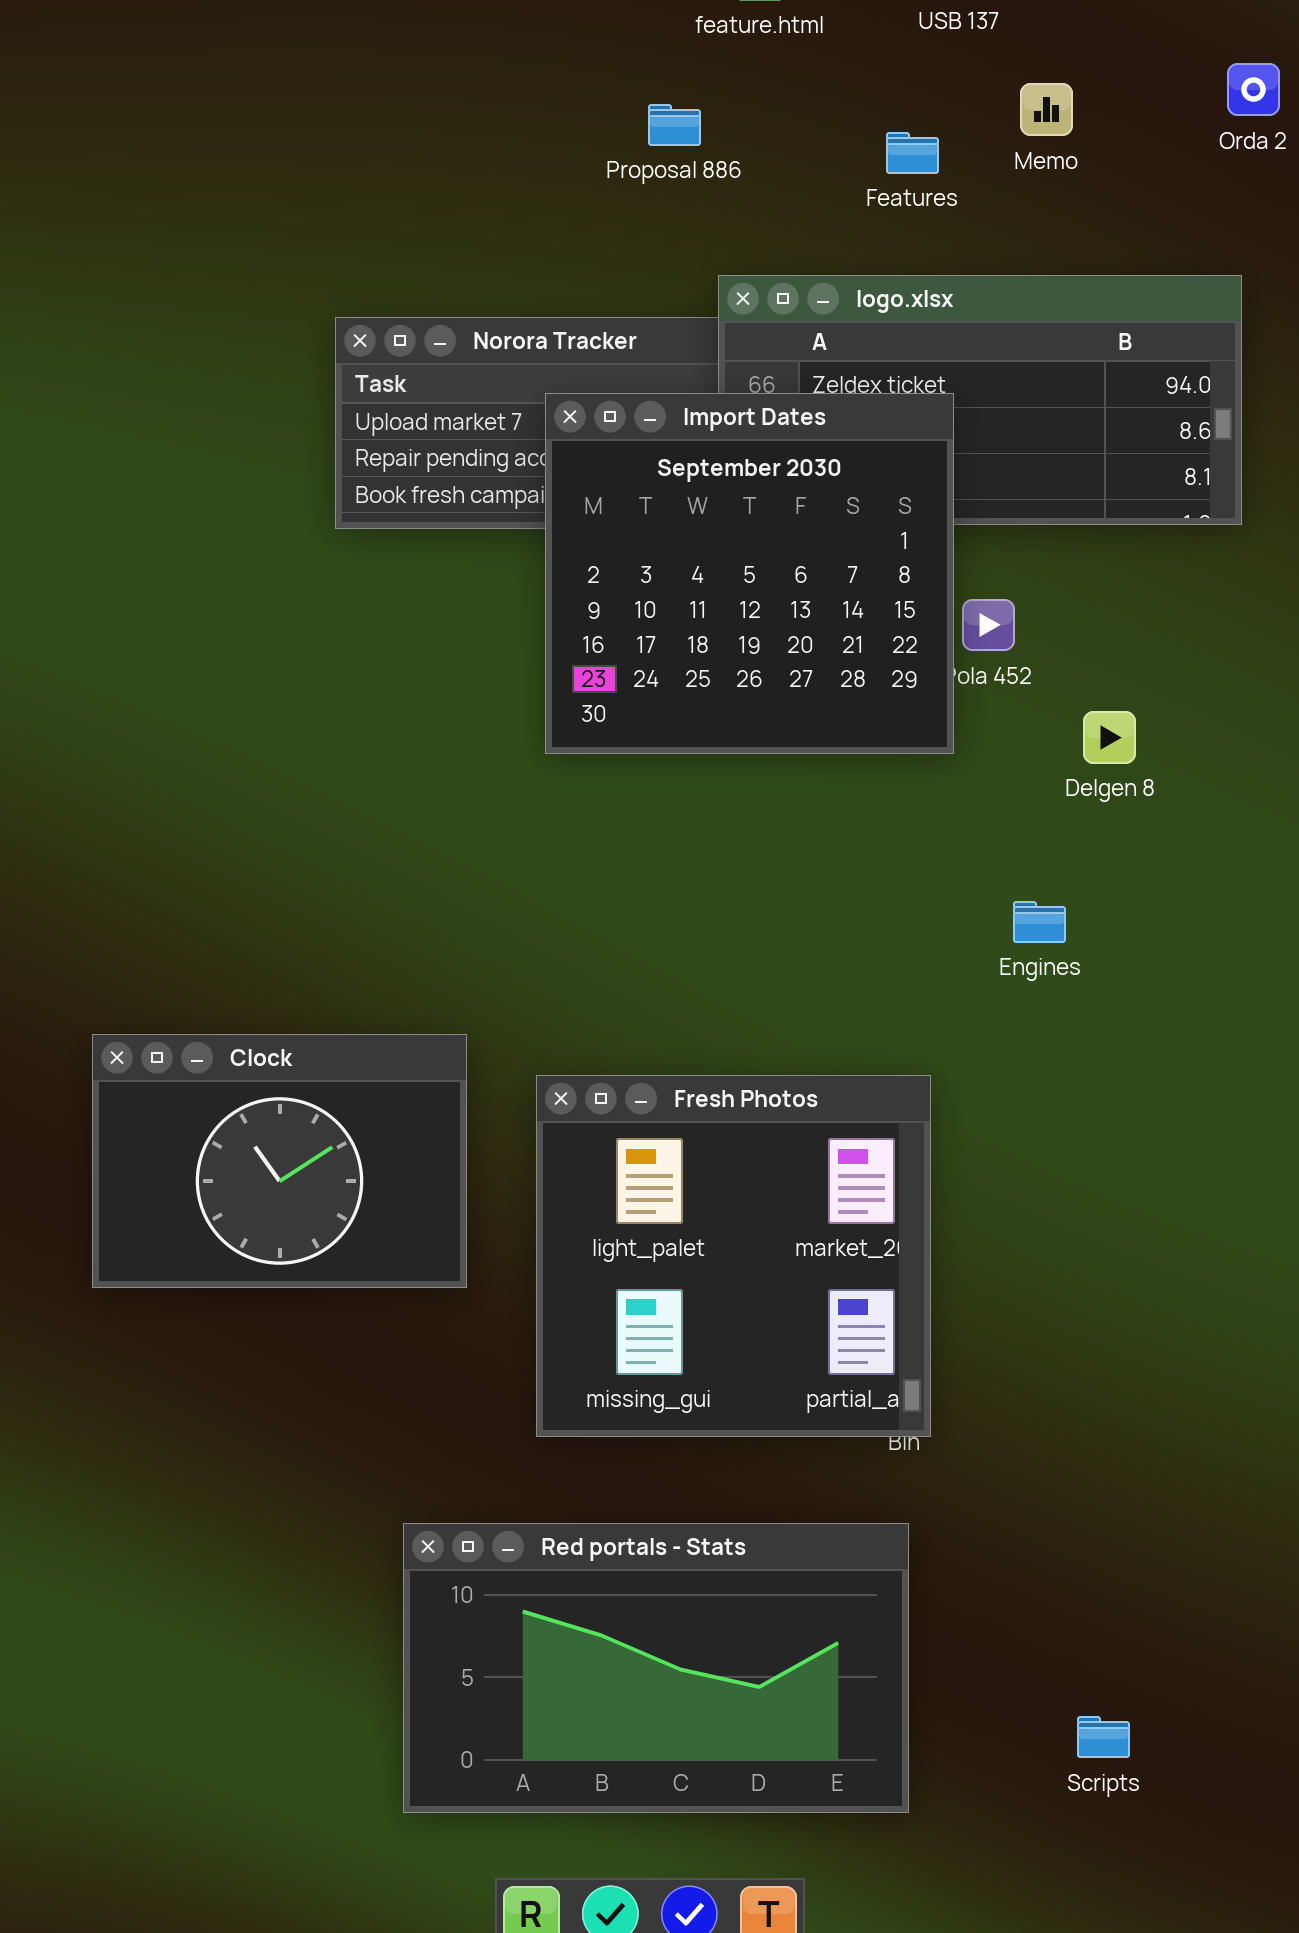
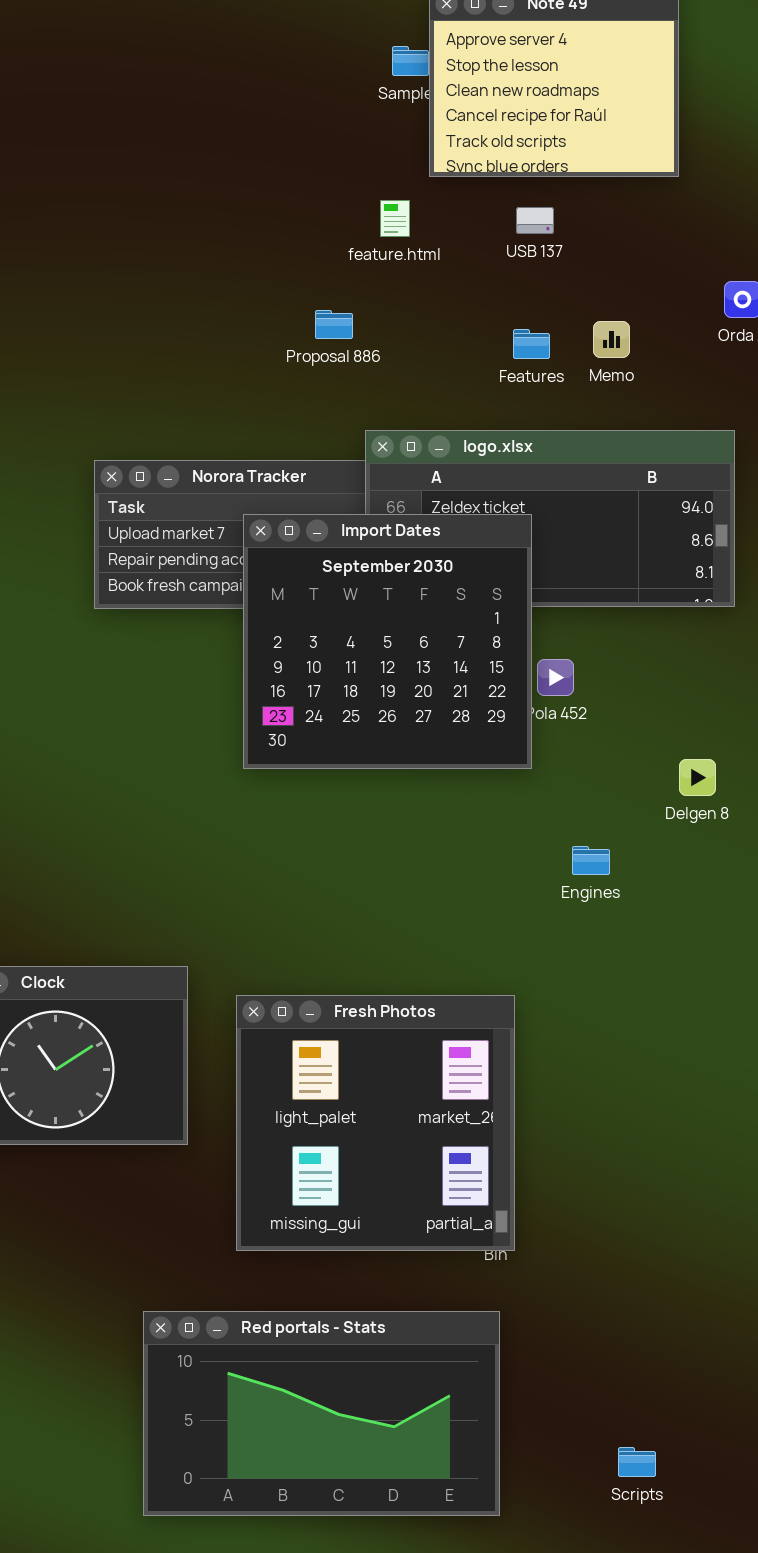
Memo: [1020,83,1073,136] -> [593,321,630,358], moved
Features: [886,132,939,174] -> [513,329,550,359], moved
Delgen 8: [1083,711,1136,764] -> [679,759,716,796], moved
Engines: [1013,901,1066,943] -> [572,846,610,875], moved

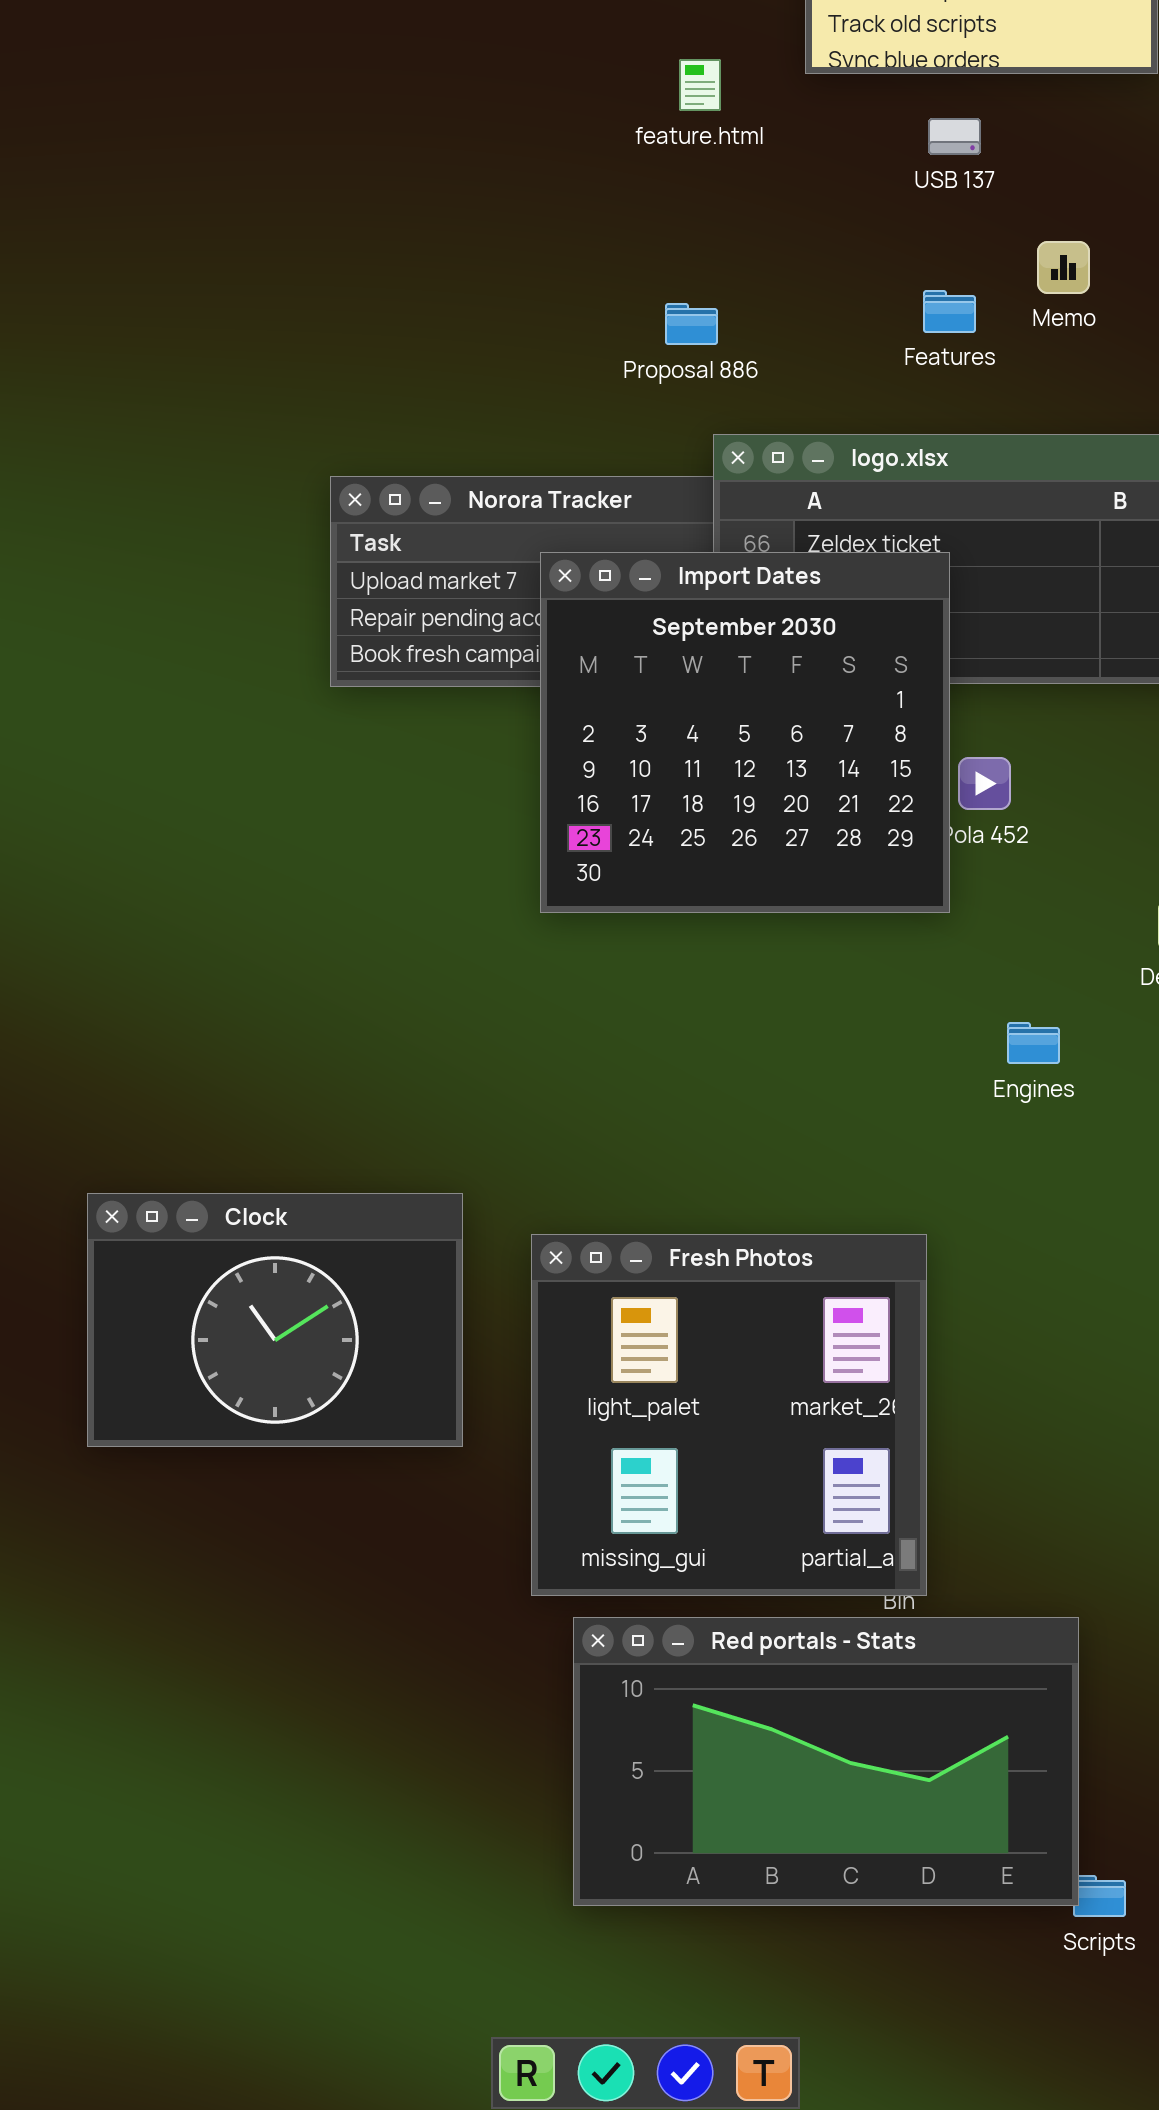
feature.html: [380,200,410,237] -> [679,59,721,111], moved
Proposal 886: [315,310,353,339] -> [665,303,718,345], moved
Memo: [593,321,630,358] -> [1037,241,1090,294], moved
Red portals - Stats: [143,1311,500,1516] -> [573,1617,1079,1906], moved

